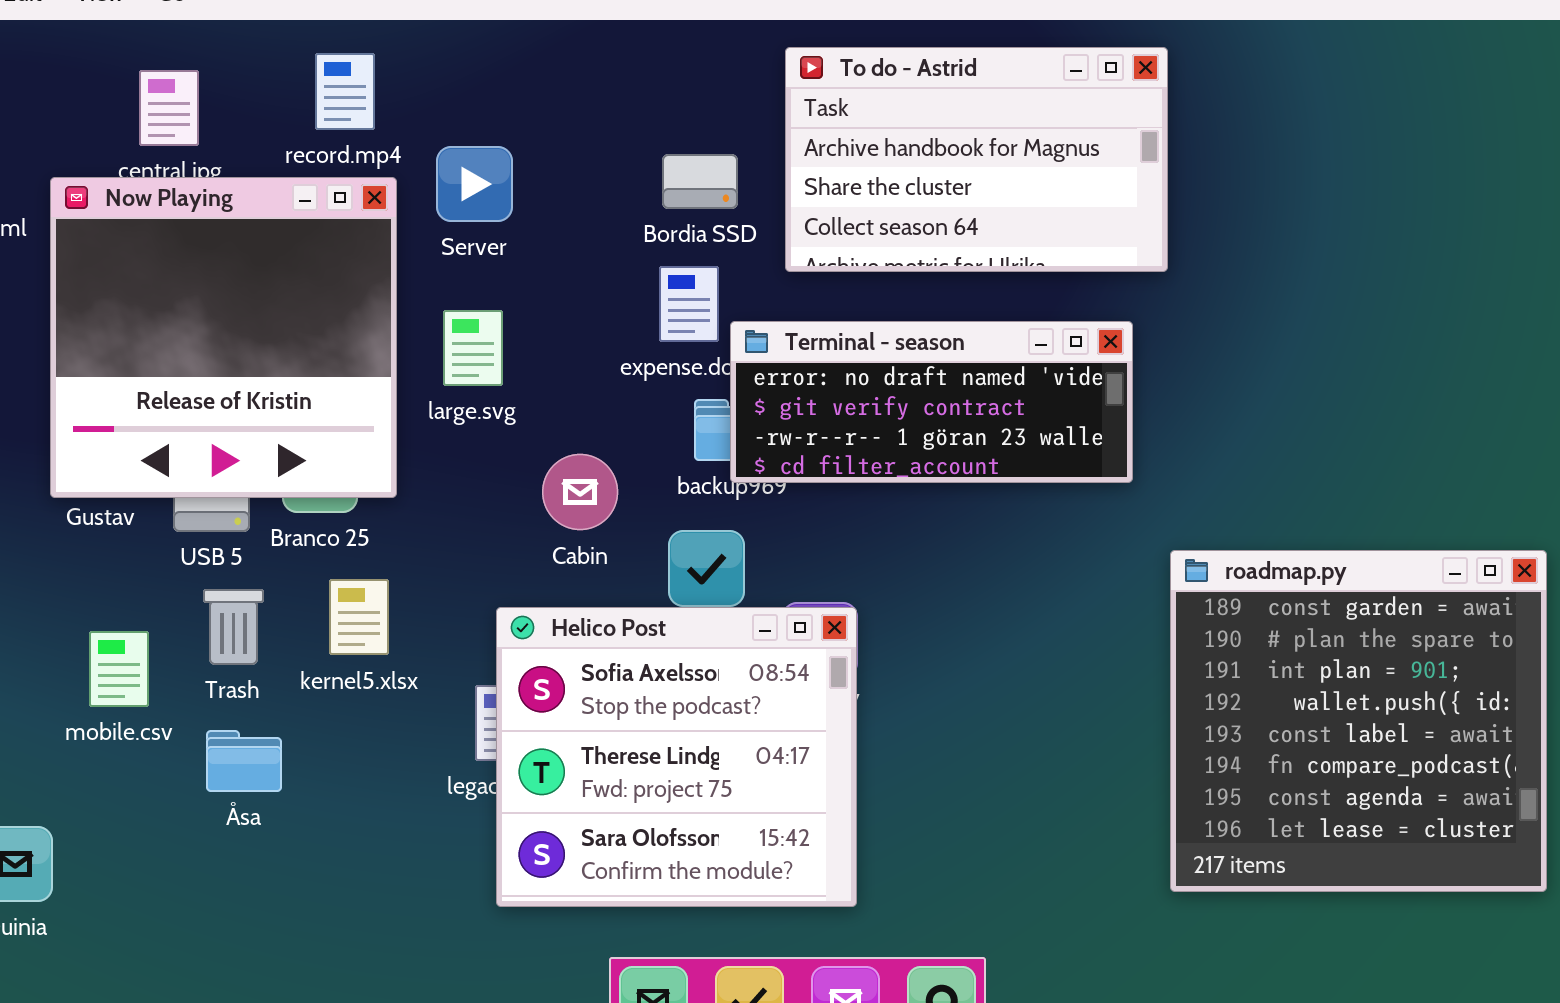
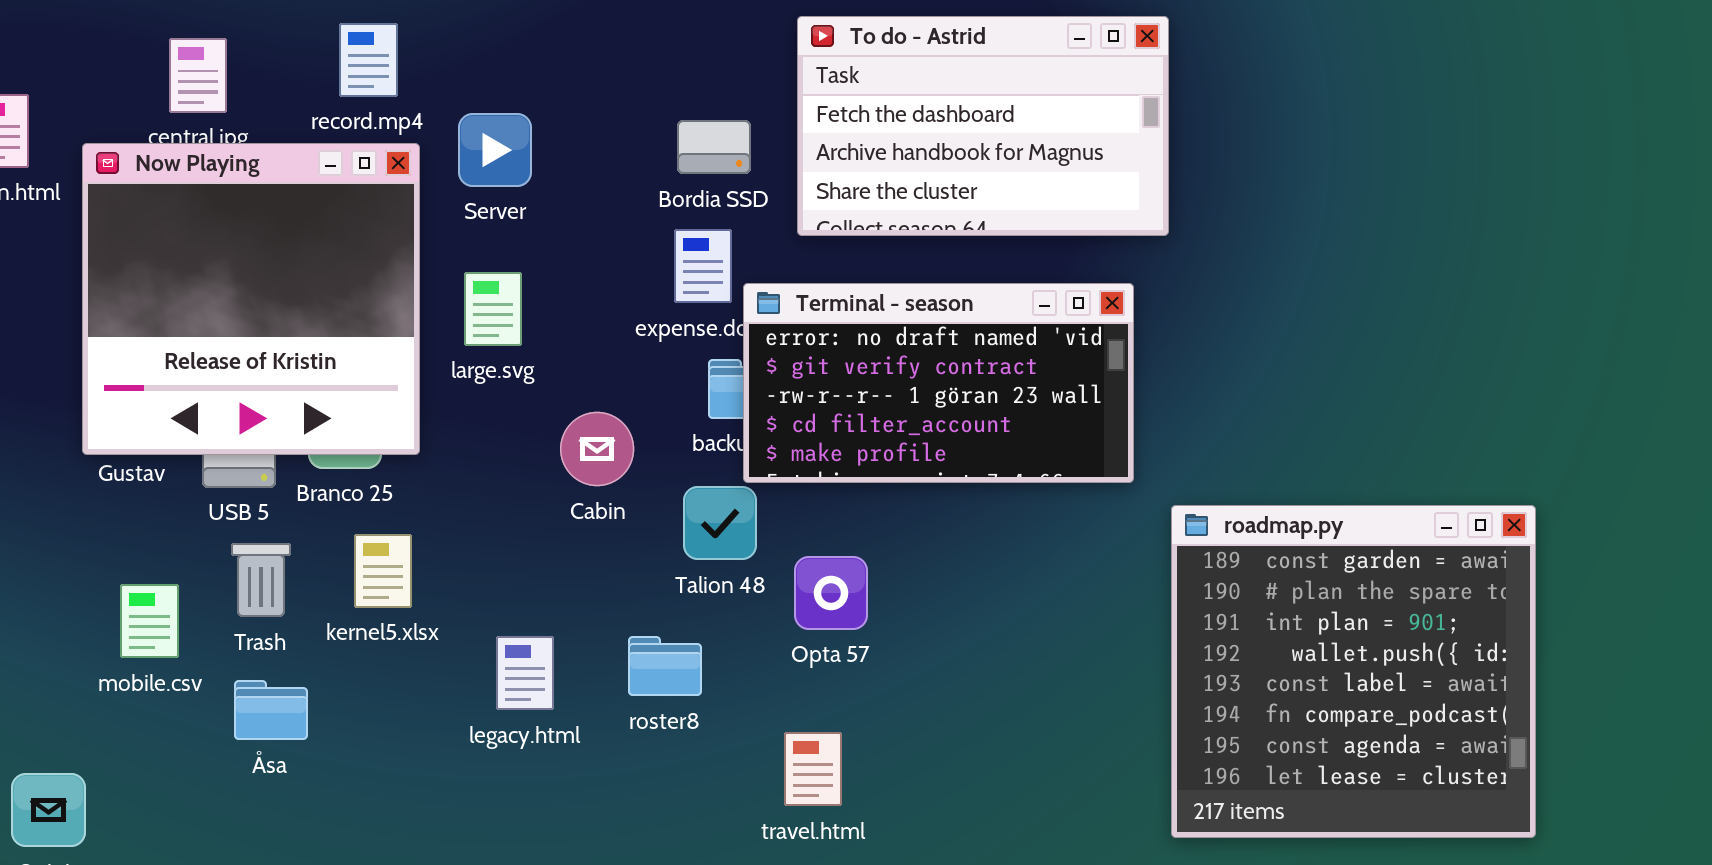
To do - Astrid: [785,47,1168,272] -> [797,16,1169,236], scrolled up 1 row
Terminal - season: [730,321,1133,483] -> [743,283,1134,483], resized
Helico Post: [496,607,857,907] -> none, closed

